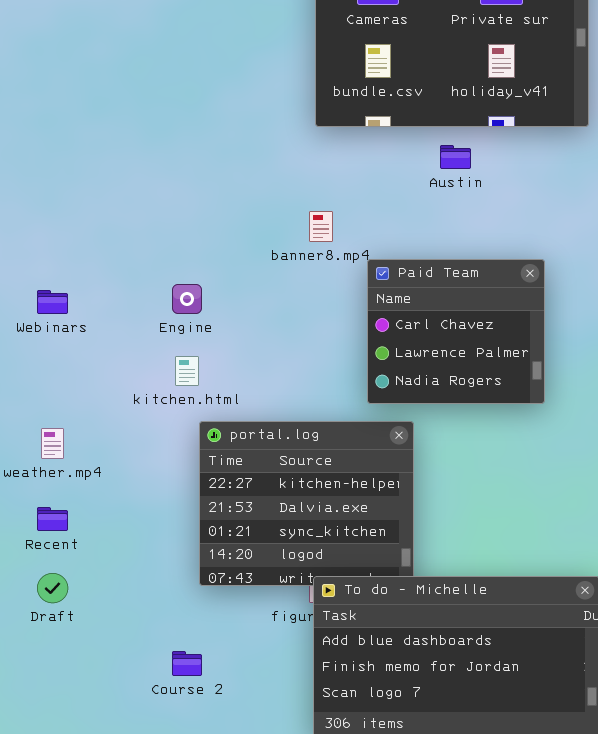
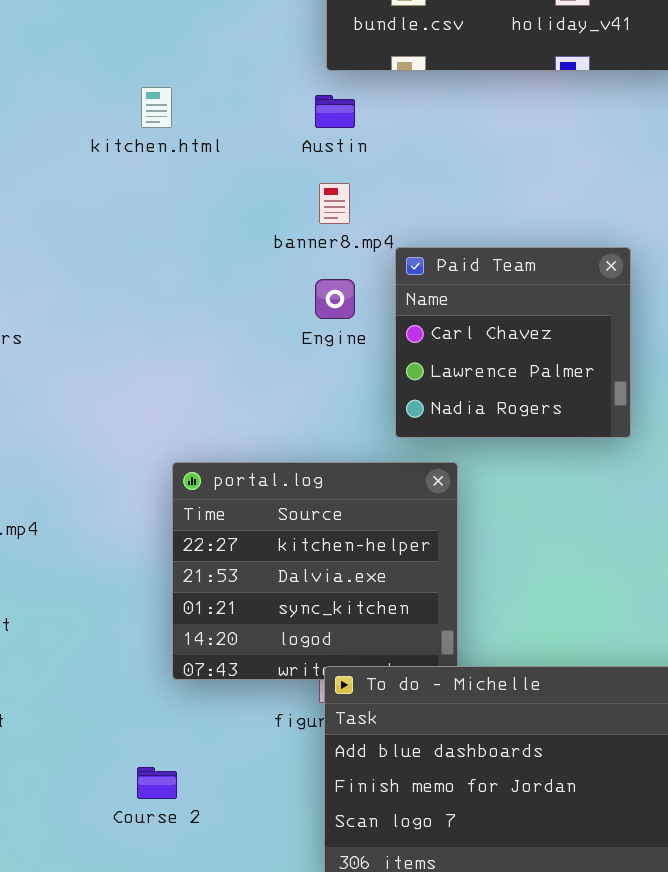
Austin: [440,145,471,169] -> [315,95,355,128], moved
Engine: [172,284,202,314] -> [315,279,355,319], moved
kitchen.html: [175,356,199,386] -> [141,87,172,128], moved

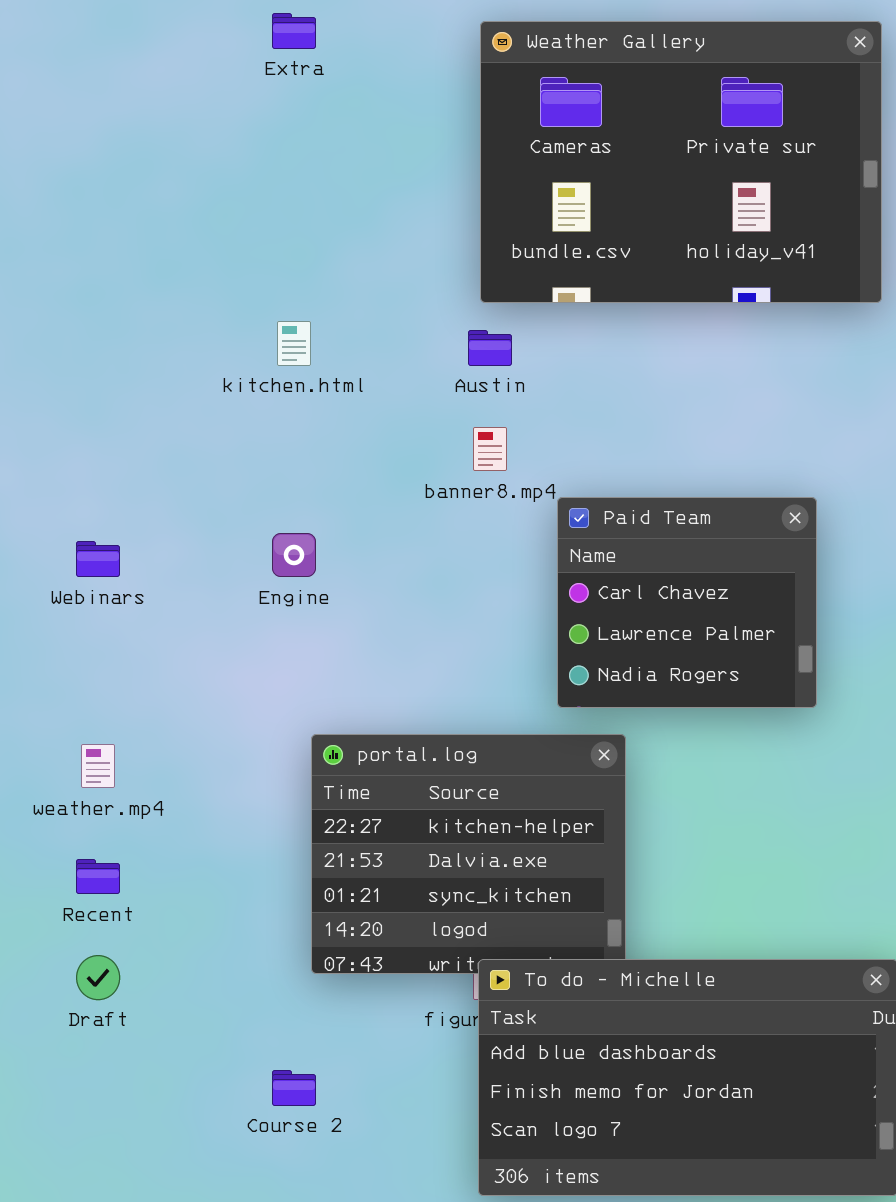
Engine: [315,279,355,319] -> [272,533,316,577], moved

